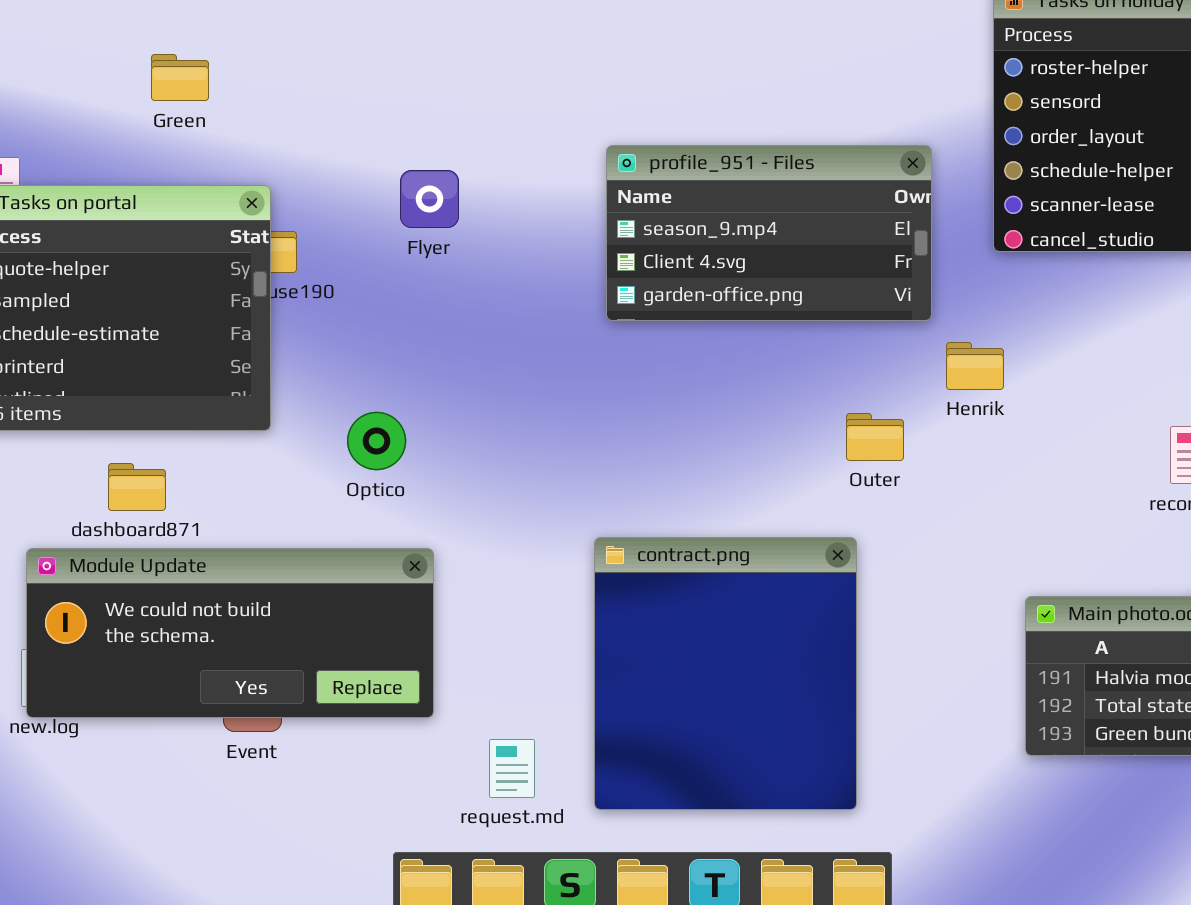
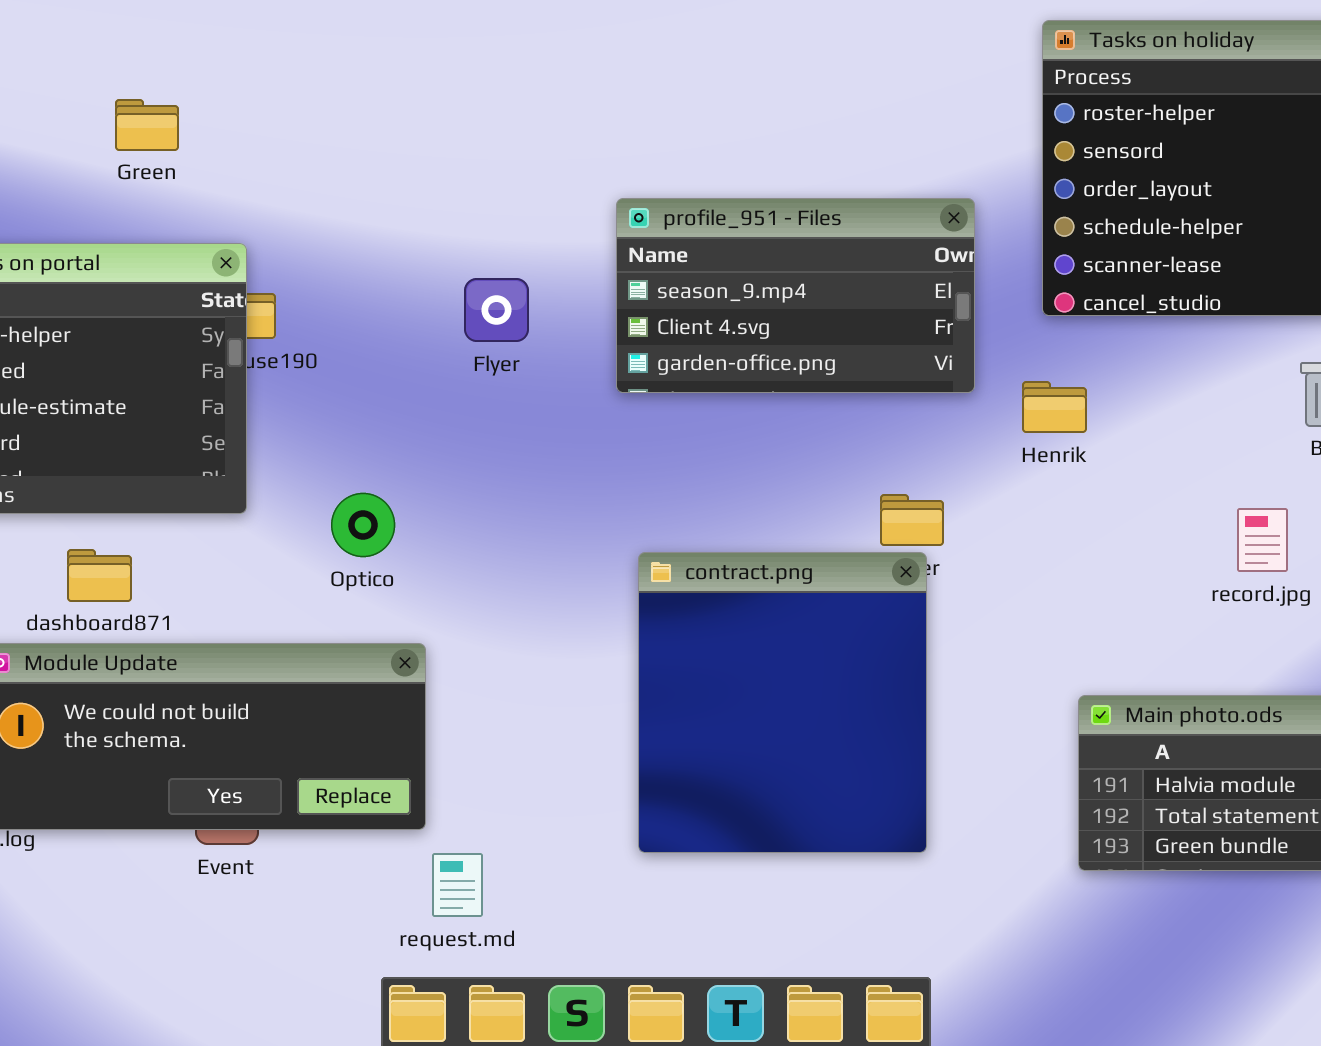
Flyer: [400,170,459,228] -> [464,278,529,342], moved
Henrik: [946,342,1004,390] -> [1022,381,1087,433], moved
contract.png: [594,537,857,810] -> [638,552,927,853], moved
request.md: [489,739,535,798] -> [432,853,483,917], moved

